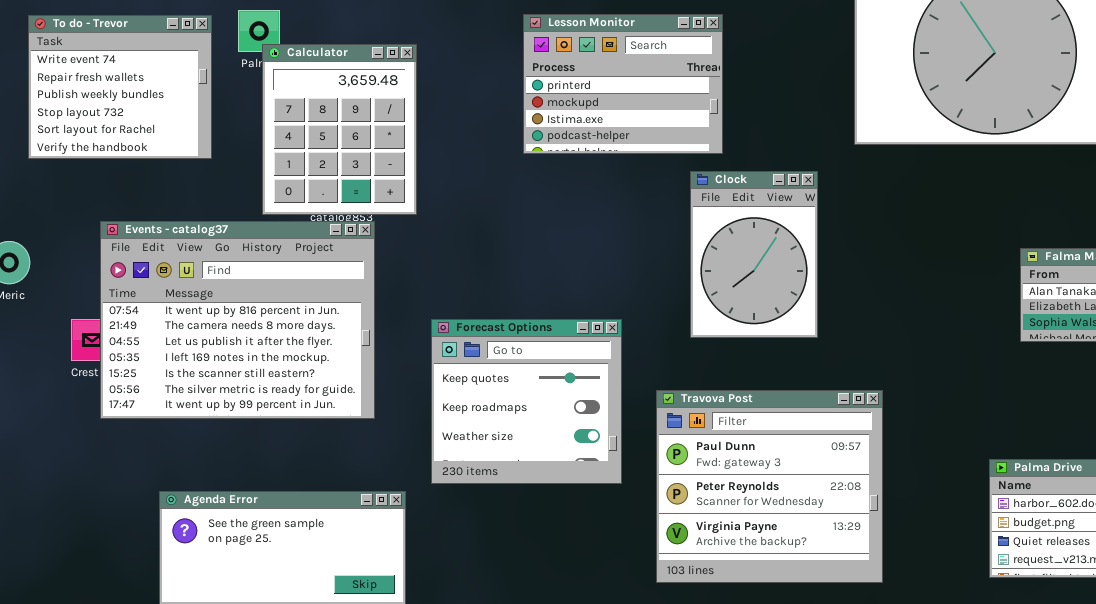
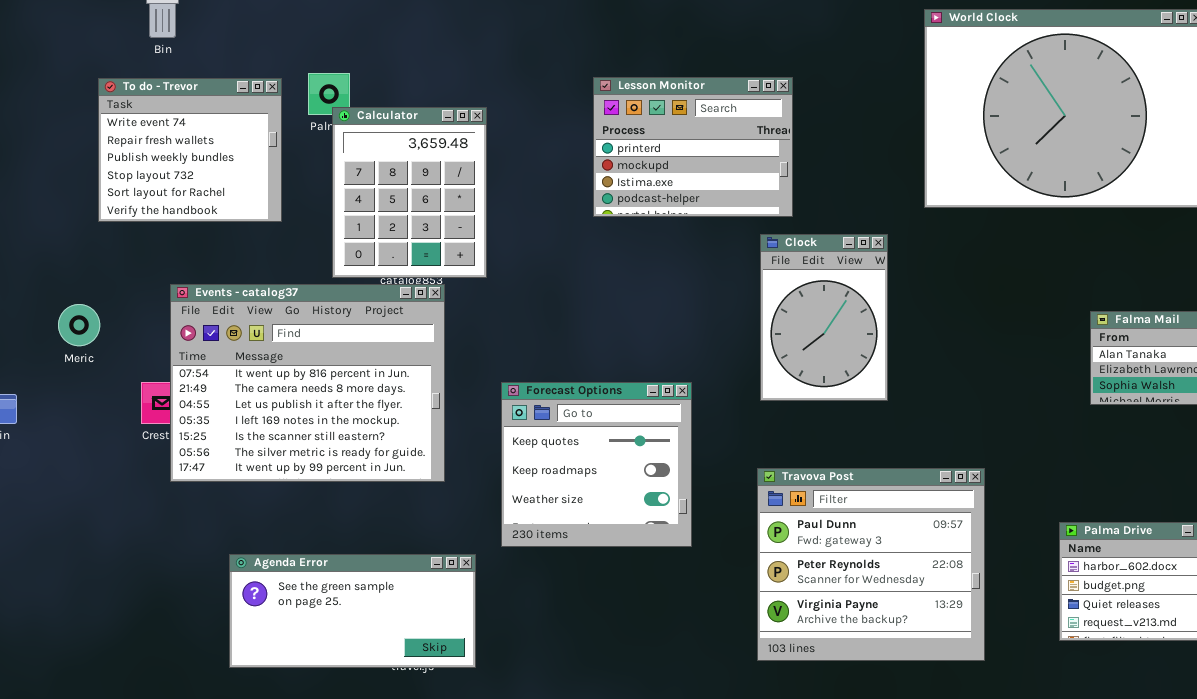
Travova Post: [656,390,883,583] -> [757,468,985,661], moved

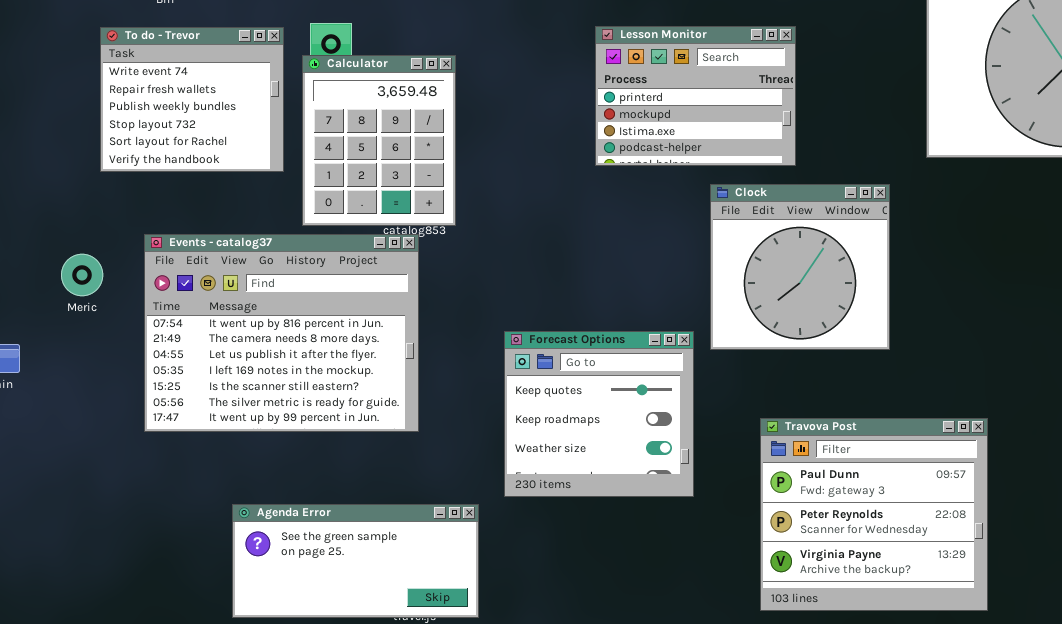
Calculator: [332,107,487,278] -> [302,55,456,226], moved
Clock: [760,234,888,401] -> [710,184,890,350], resized
Events - catalog37: [170,284,445,482] -> [144,234,419,432], moved

